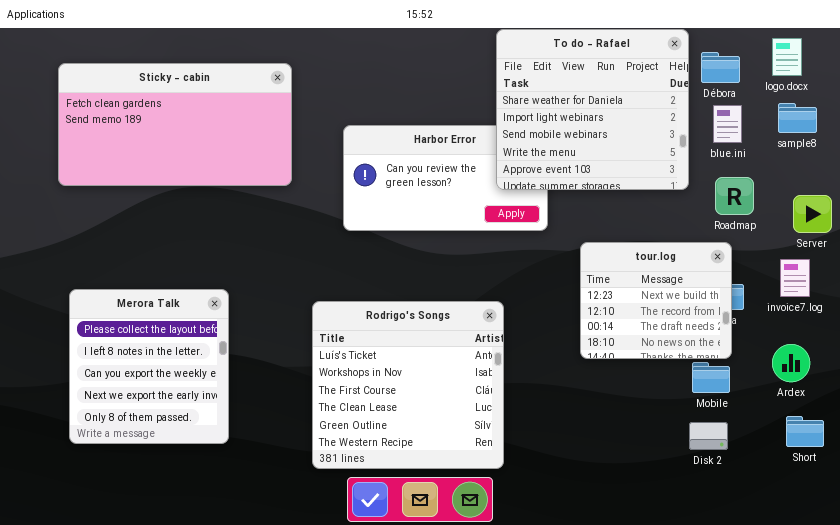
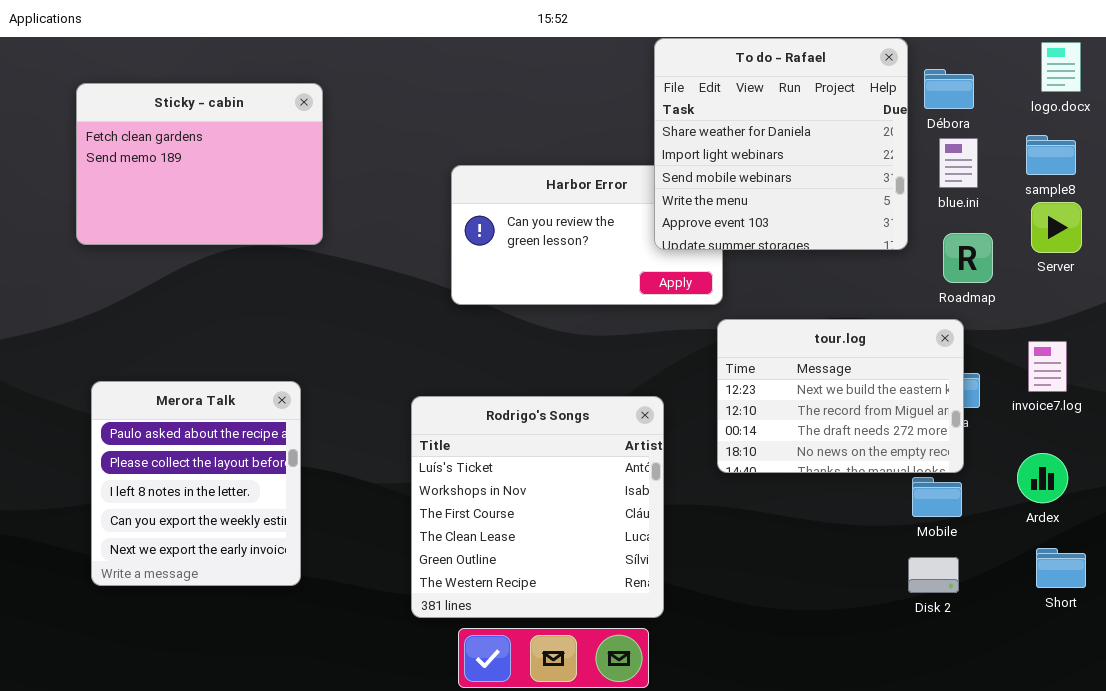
logo.docx: [772,38,802,76] -> [1041,42,1081,92], moved
Sticky - cabin: [58,63,292,186] -> [76,83,323,245], resized
Server: [793,195,832,233] -> [1031,202,1082,253], moved
tour.log: [580,242,732,359] -> [717,319,964,473], resized
Merora Talk: [69,289,229,444] -> [91,381,301,586], scrolled up 1 row

